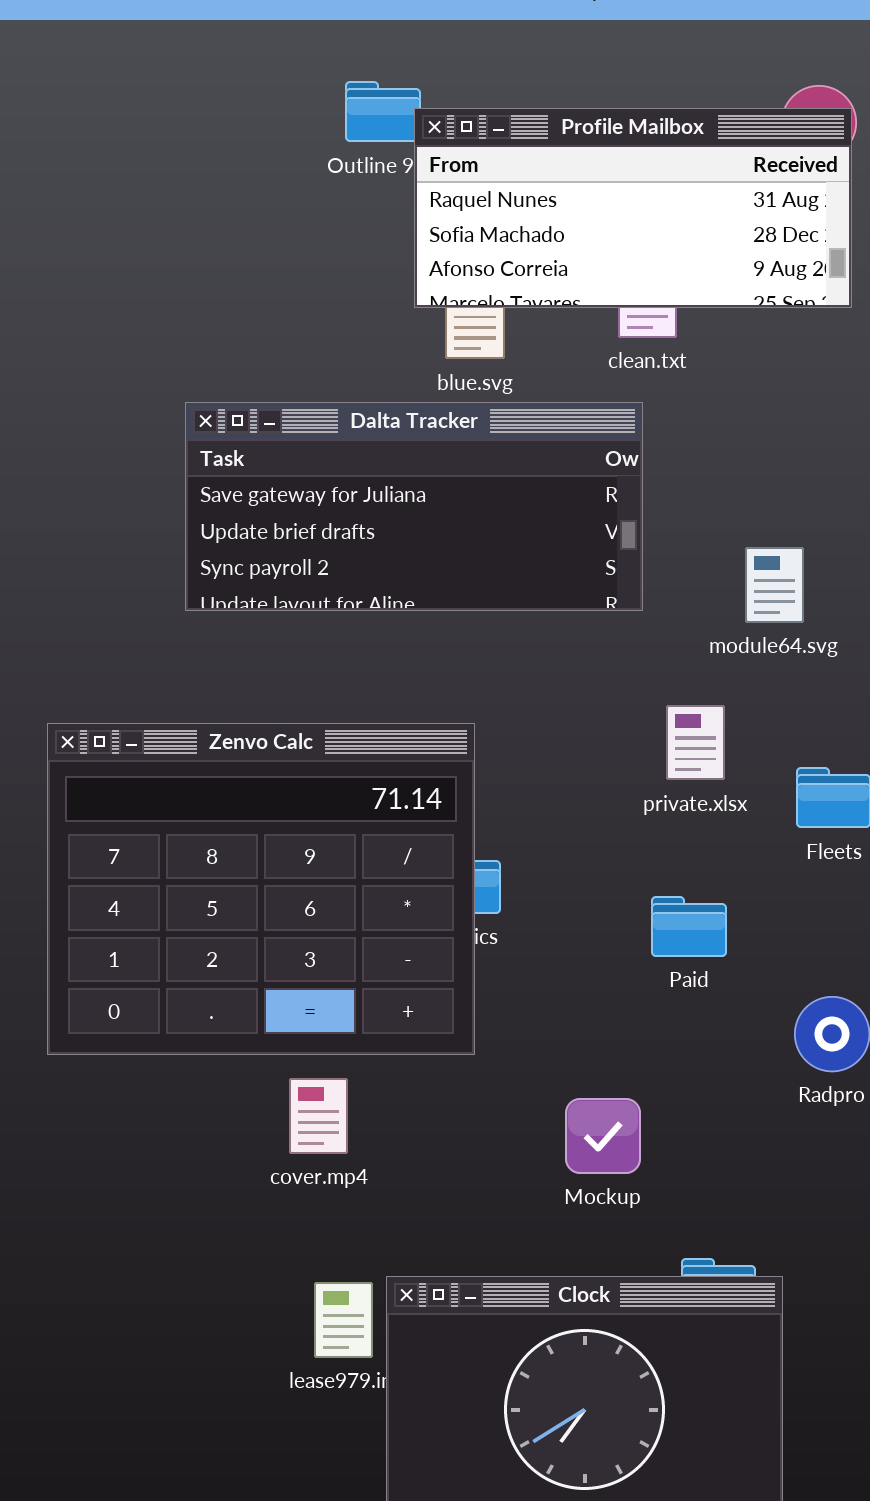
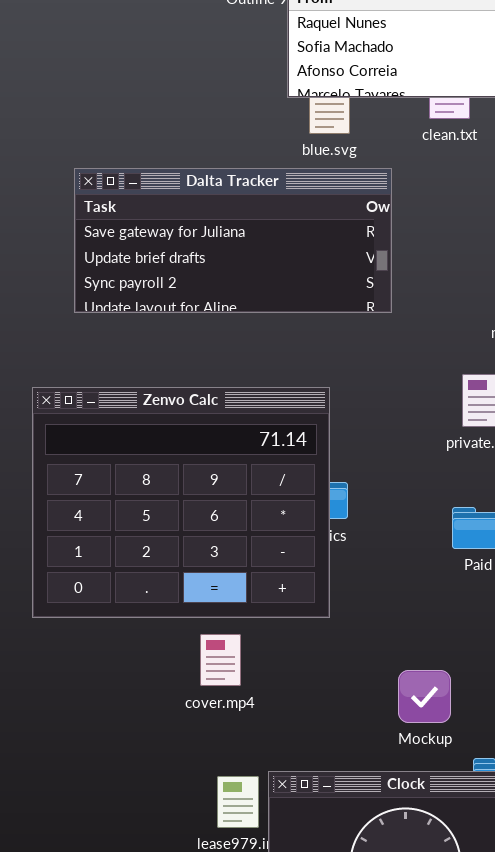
Dalta Tracker: [185,402,643,611] -> [74,168,392,313], moved
Mockup: [565,1098,641,1174] -> [398,670,451,723], moved

